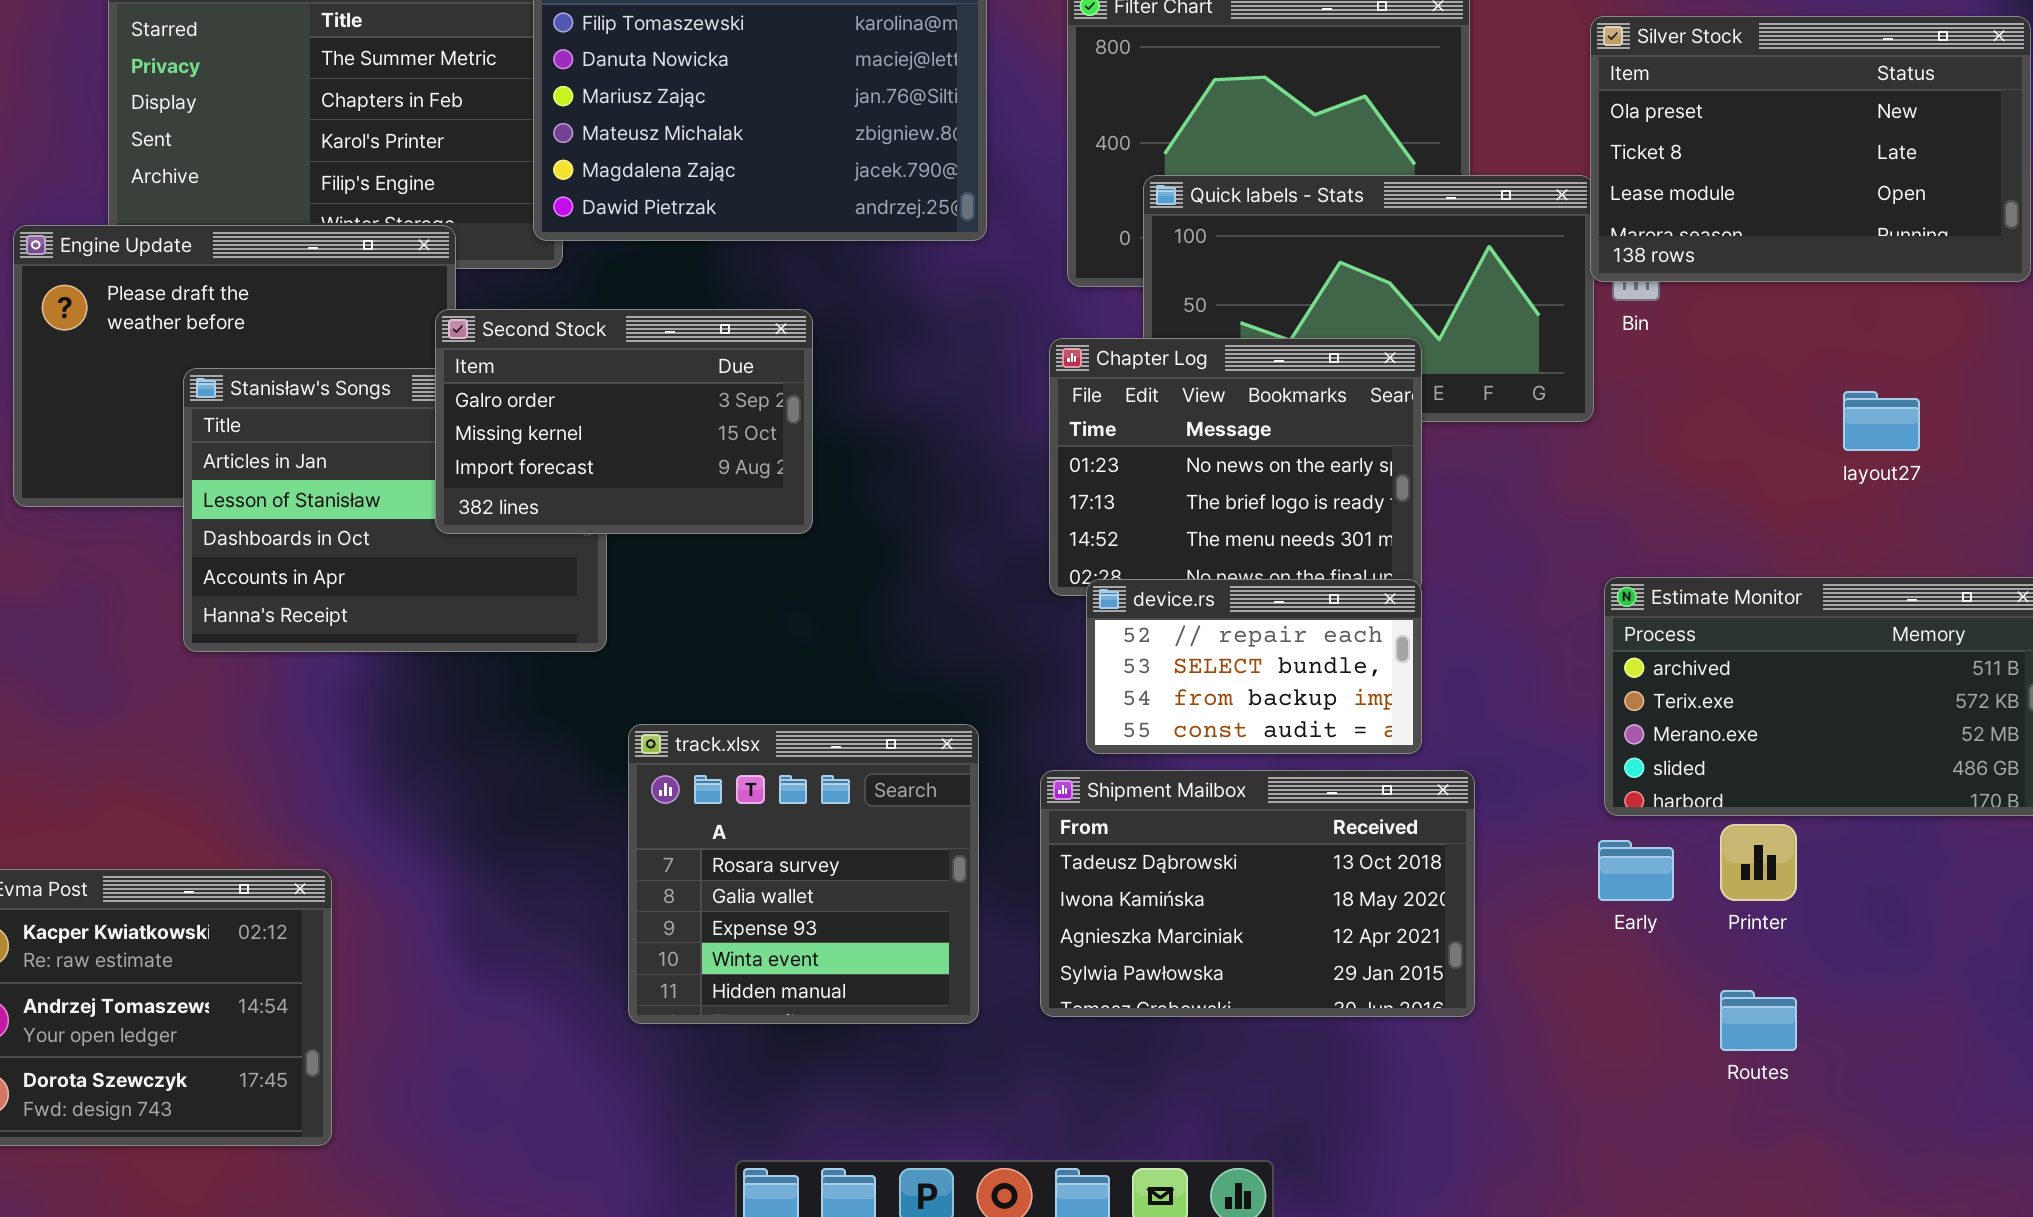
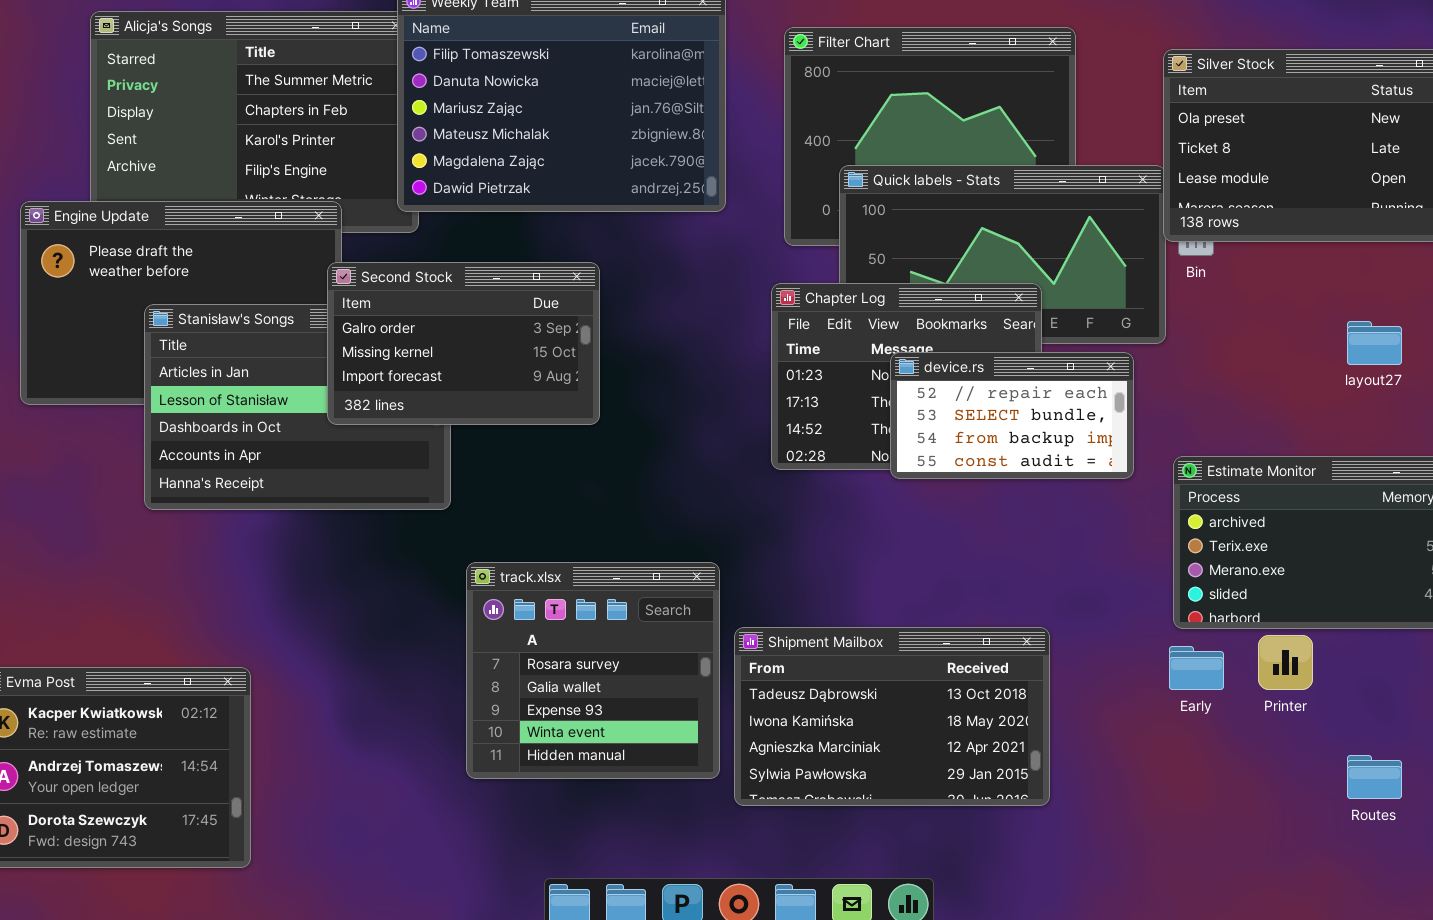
device.rs: [1086,579,1422,754] -> [890,352,1134,479], moved
Shipment Mailbox: [1040,770,1475,1017] -> [734,627,1050,806], moved
Routes: [1720,990,1797,1051] -> [1347,755,1402,799], moved

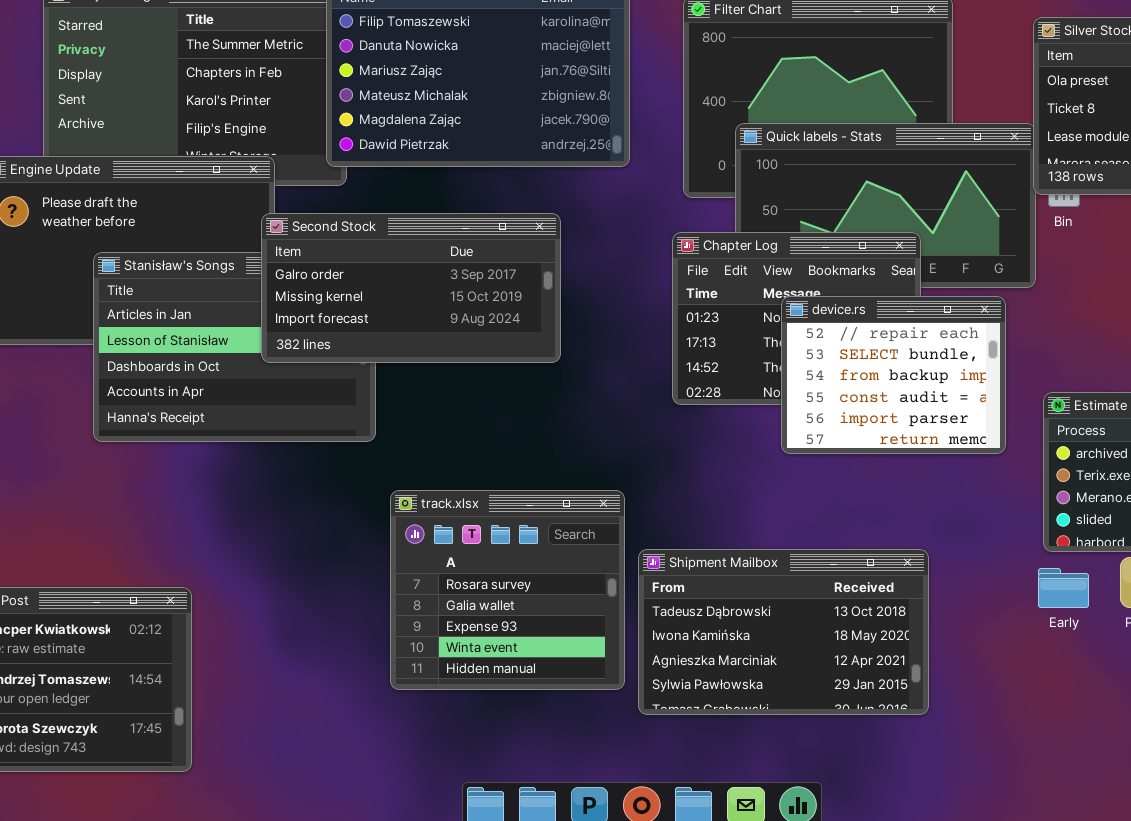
Second Stock: [327,262,600,425] -> [261,213,561,363], resized
device.rs: [890,352,1134,479] -> [781,296,1006,454], resized

